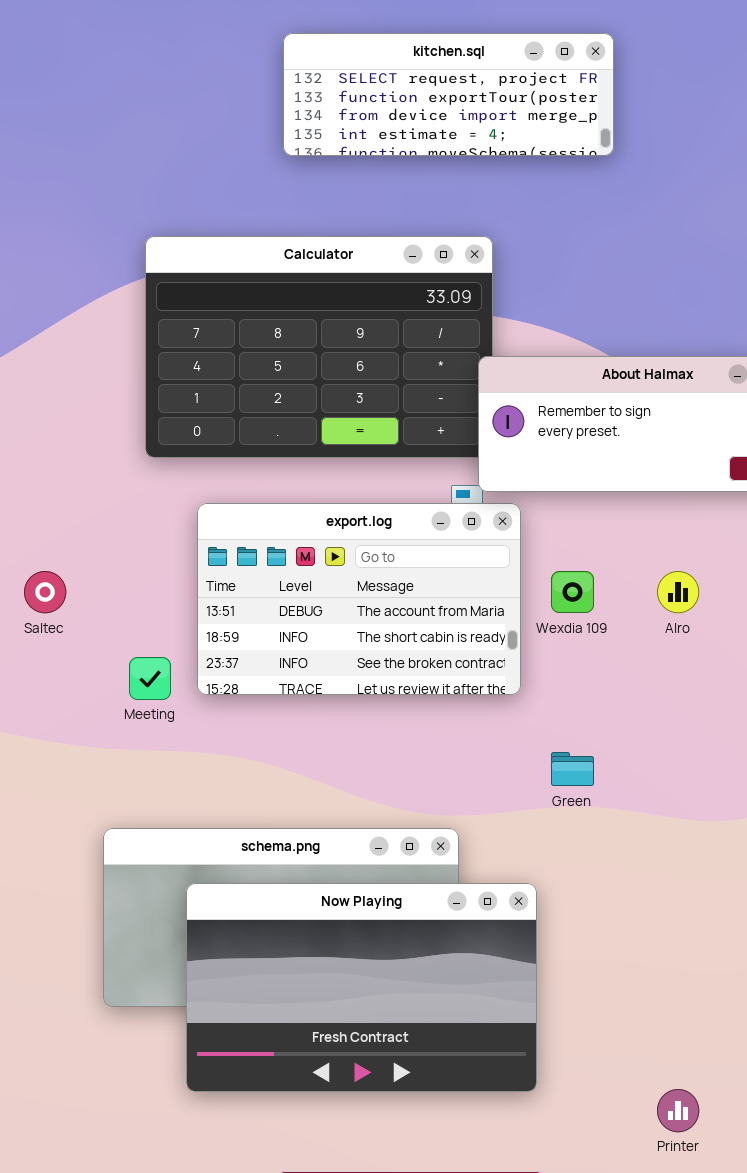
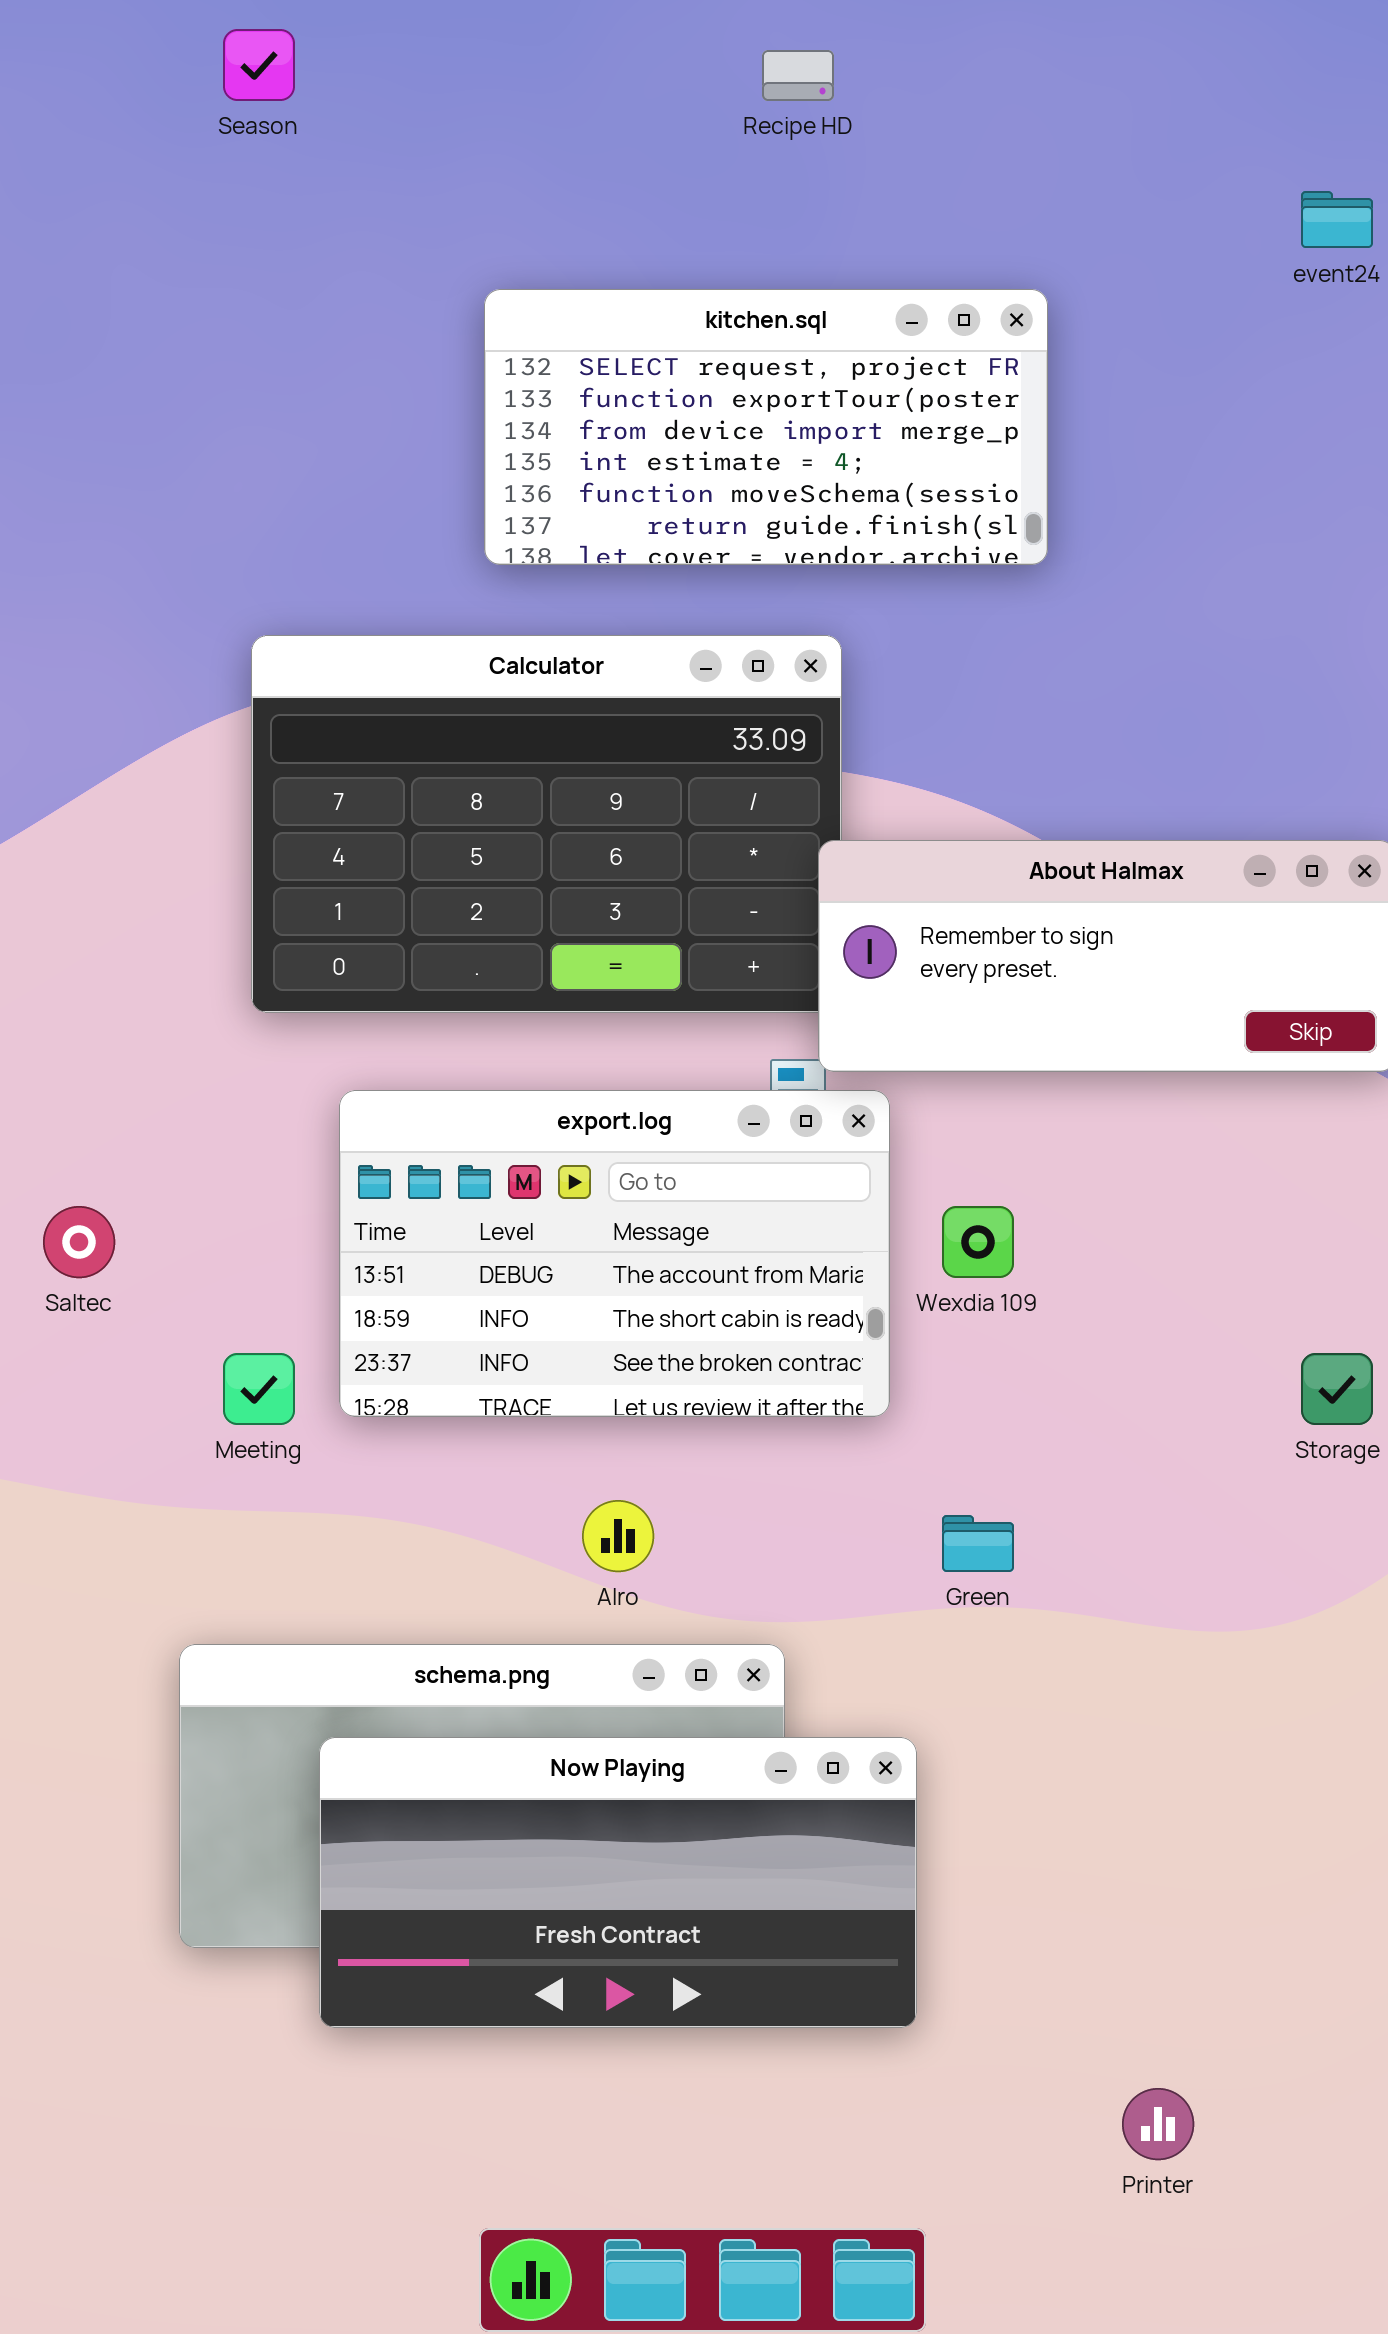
kitchen.sql: [283,33,614,156] -> [484,289,1048,565], resized
Alro: [657,571,699,613] -> [582,1500,654,1572], moved
Now Playing: [186,883,537,1092] -> [319,1737,917,2028], resized

